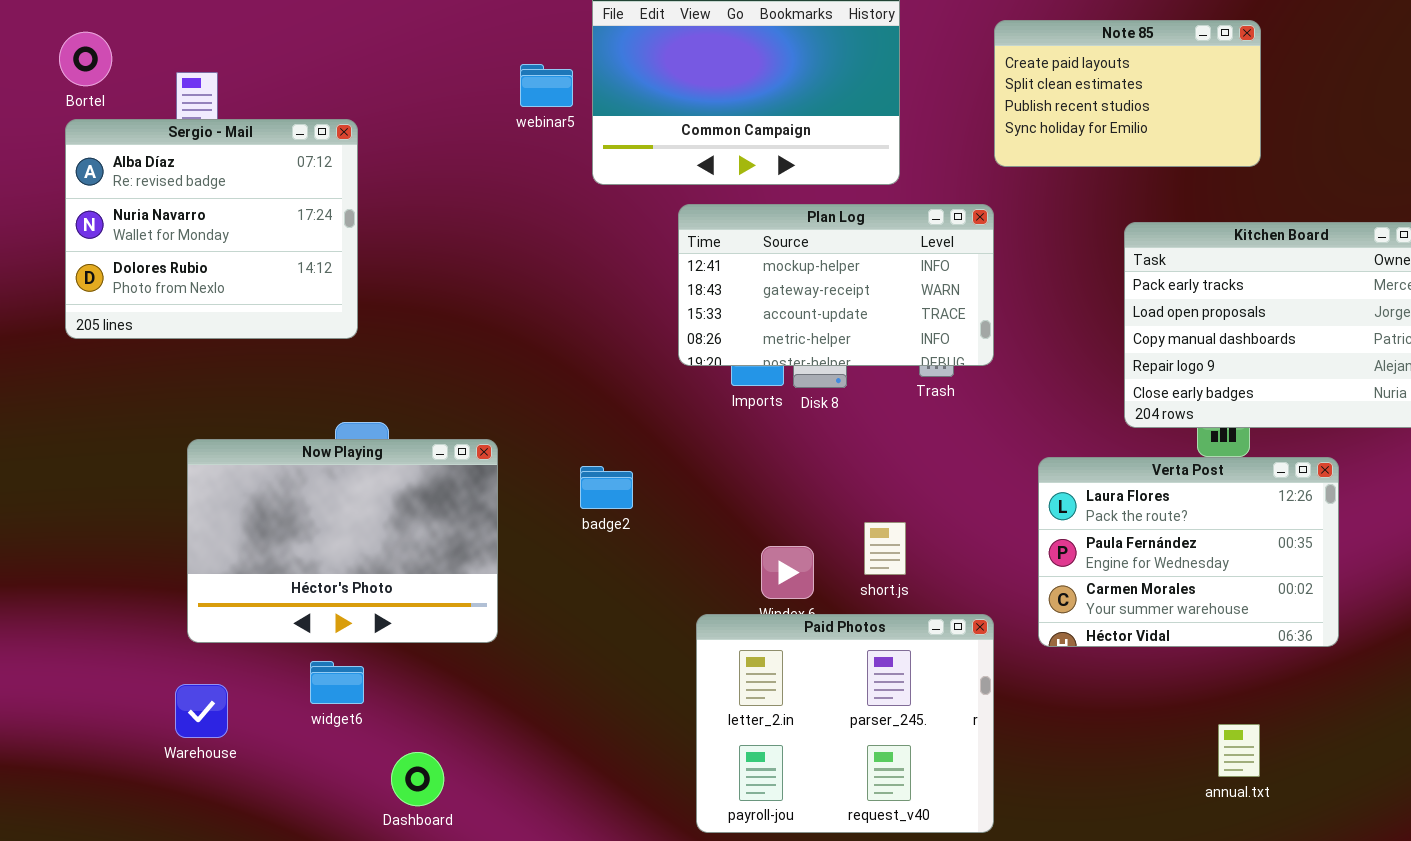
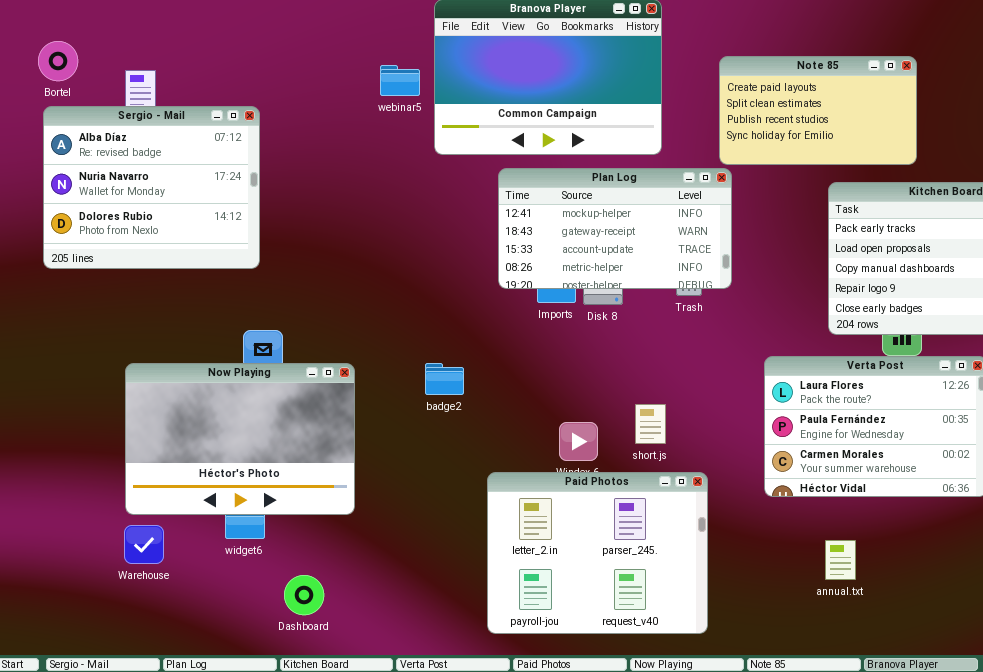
Note 85: [994,20,1261,167] -> [719,56,917,165], moved
Now Playing: [187,439,498,643] -> [125,363,355,515], moved
Paid Photos: [696,614,994,833] -> [487,472,708,634], moved
annual.txt: [1218,724,1260,777] -> [825,540,856,580], moved

